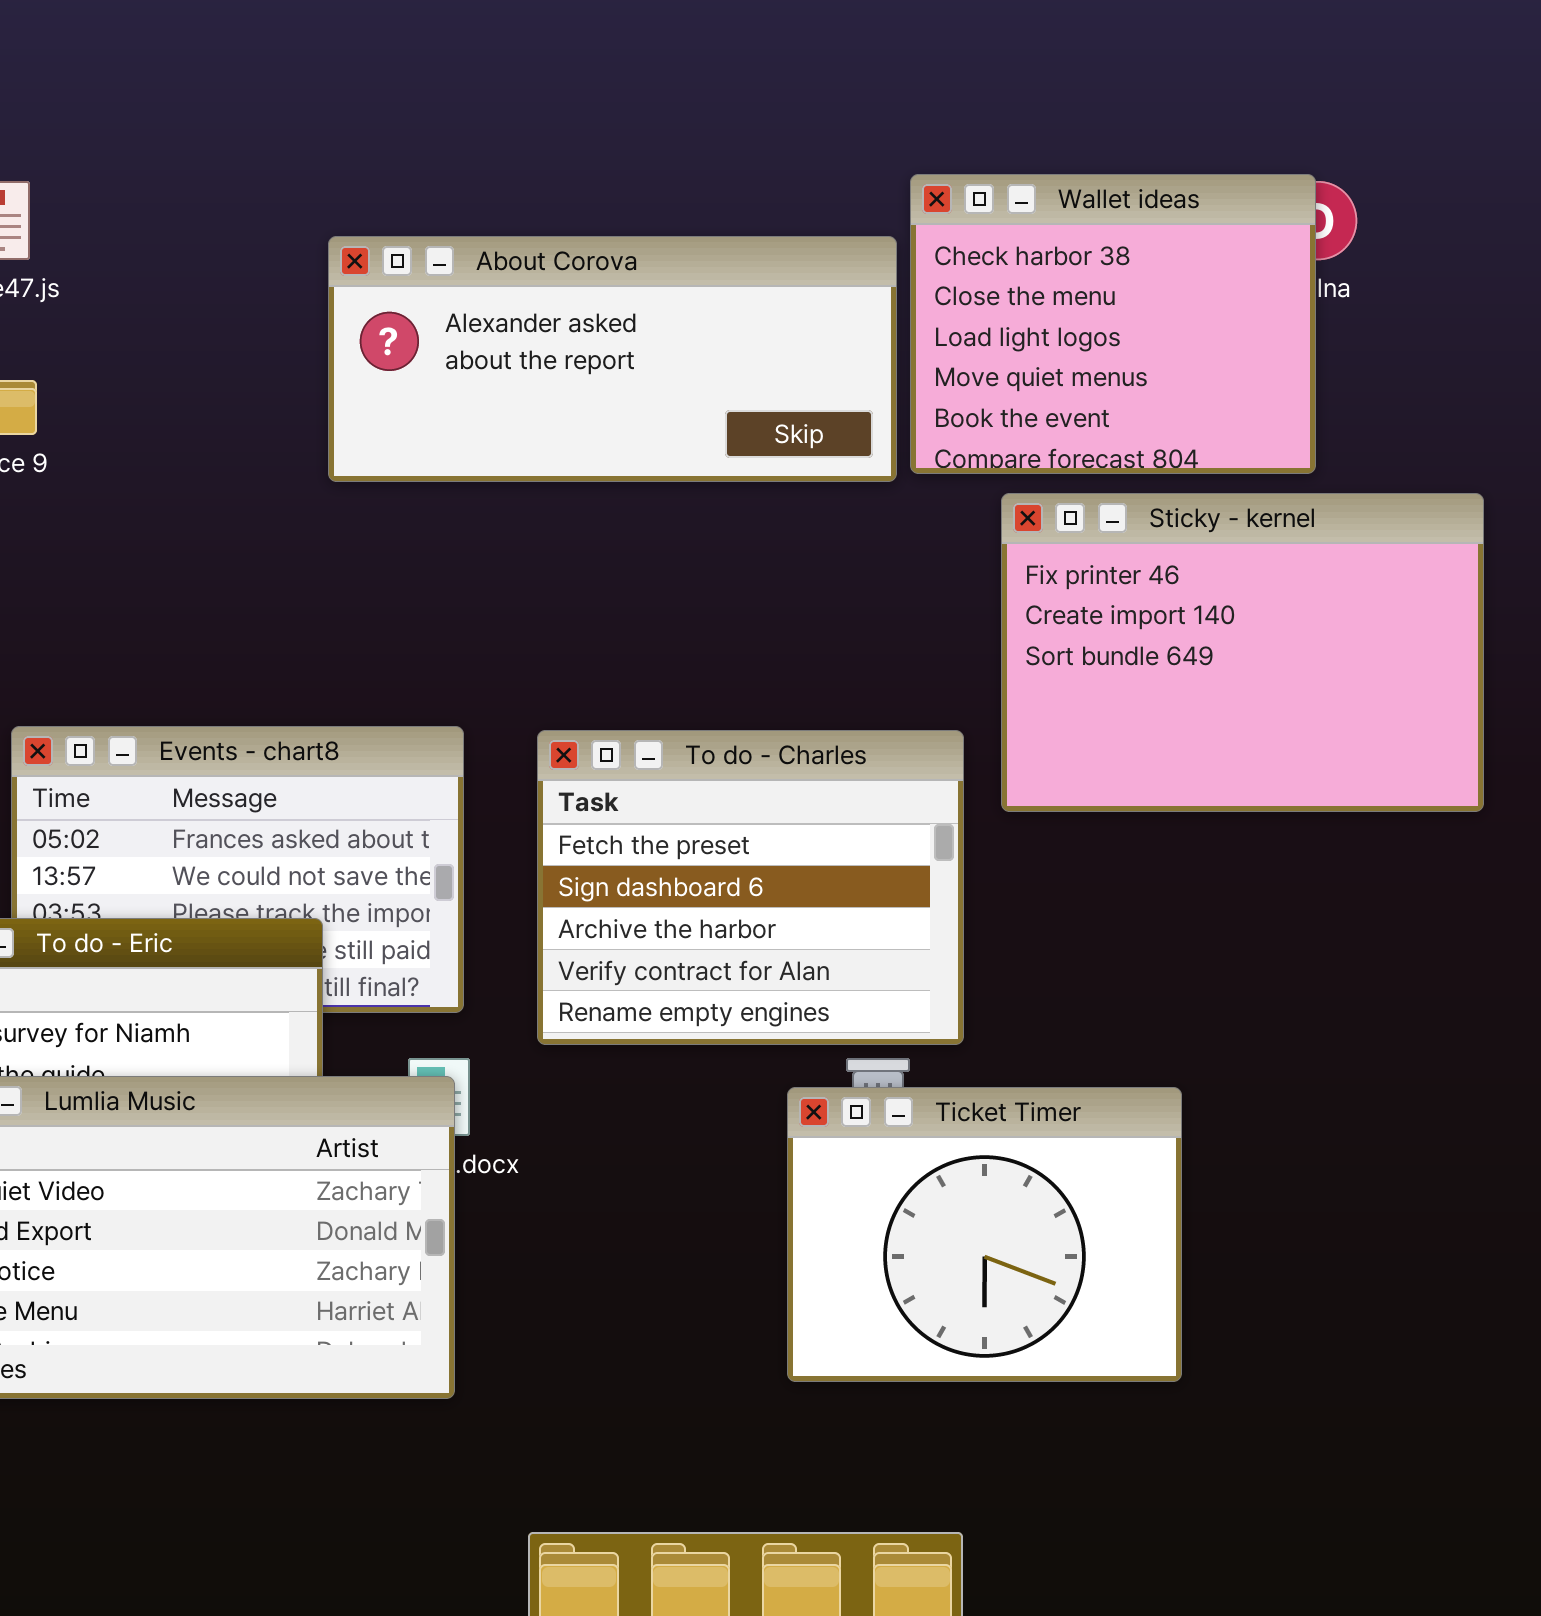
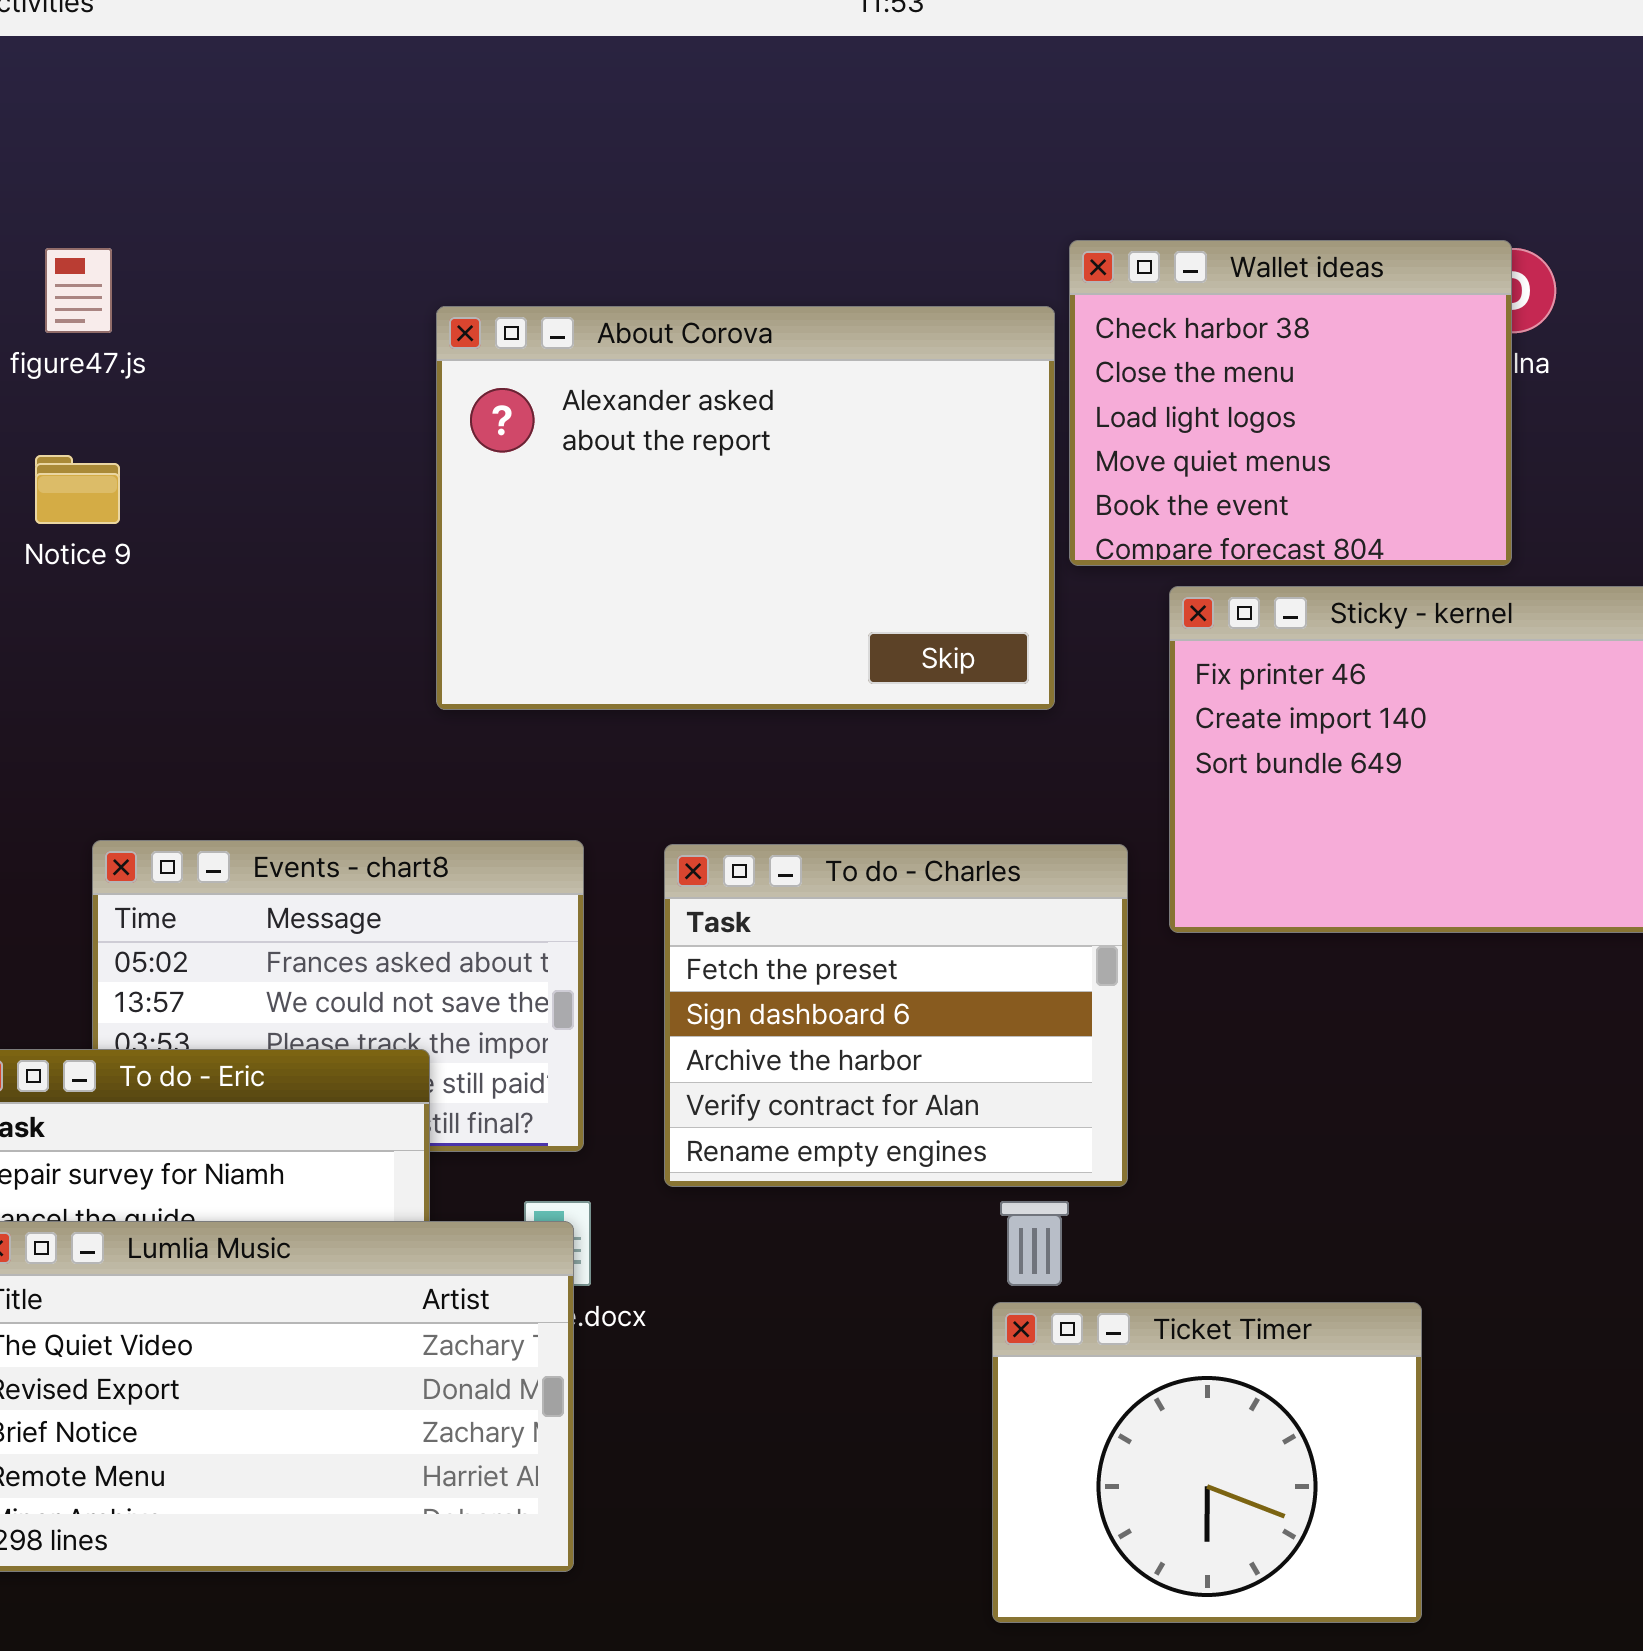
About Corova: [328,236,897,482] -> [436,306,1055,710], resized
Ticket Timer: [787,1087,1182,1382] -> [992,1302,1422,1623], moved

